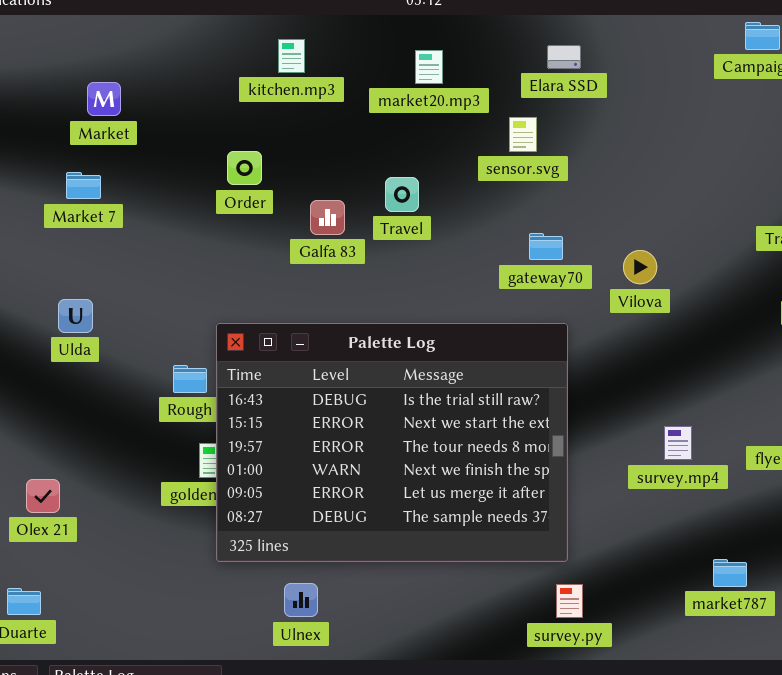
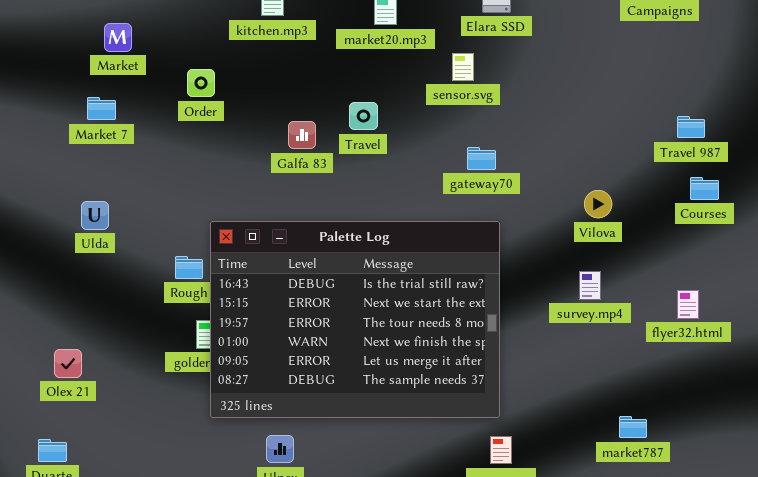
Order: [227,151,262,185] -> [187,69,215,97], moved
Vilova: [623,250,657,284] -> [584,190,612,218], moved
survey.mp4: [664,426,692,460] -> [579,271,601,300], moved

